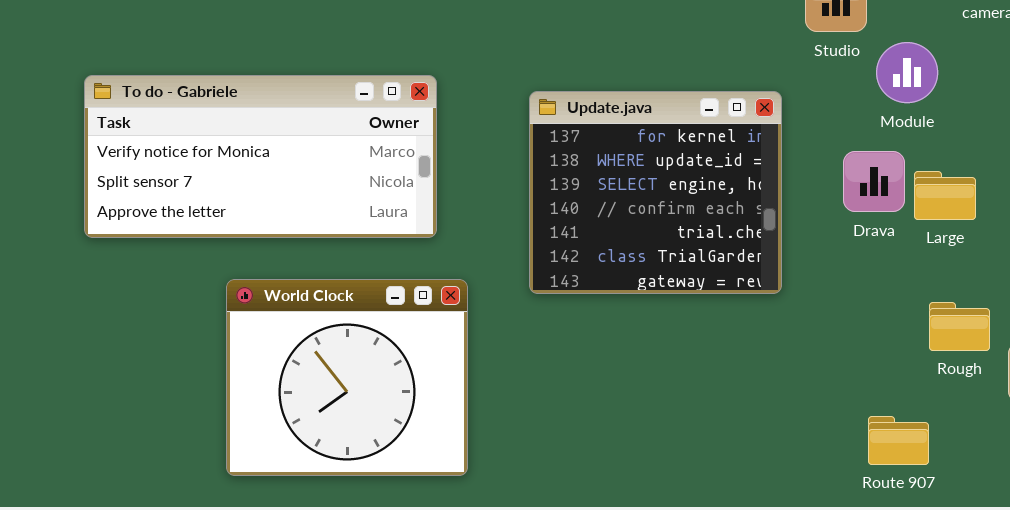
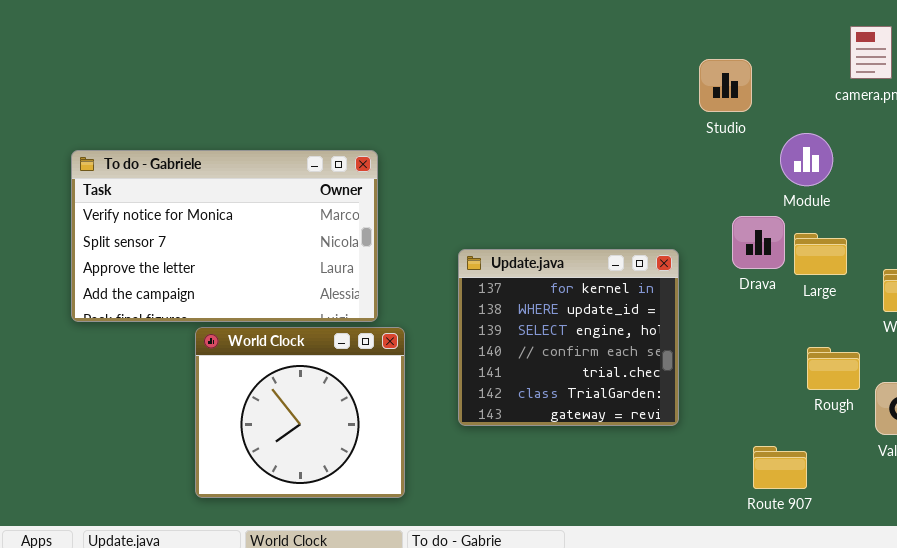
Module: [876,42,938,103] -> [780,133,833,186], moved
To do - Gabriele: [84,75,437,238] -> [71,150,378,322], resized
Update.java: [529,91,782,294] -> [458,249,679,426], moved

